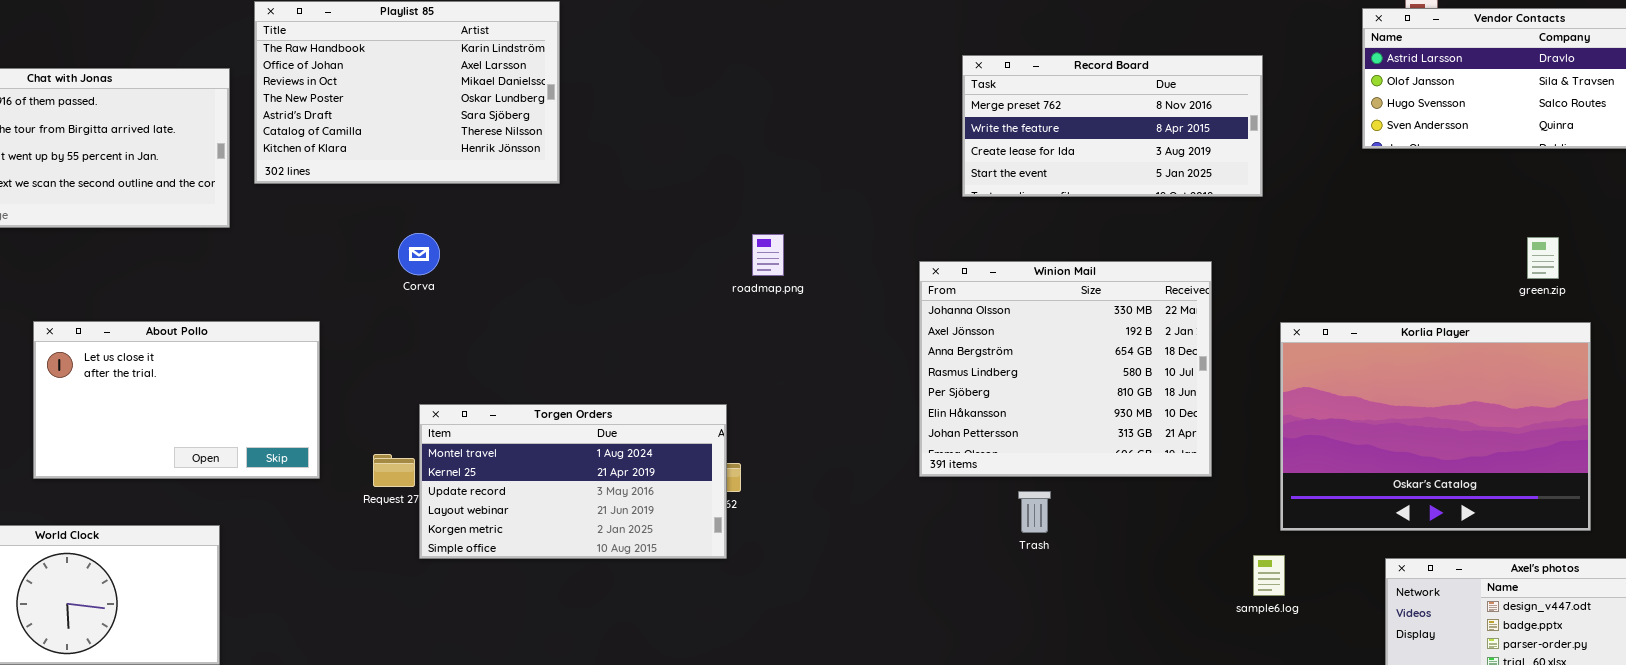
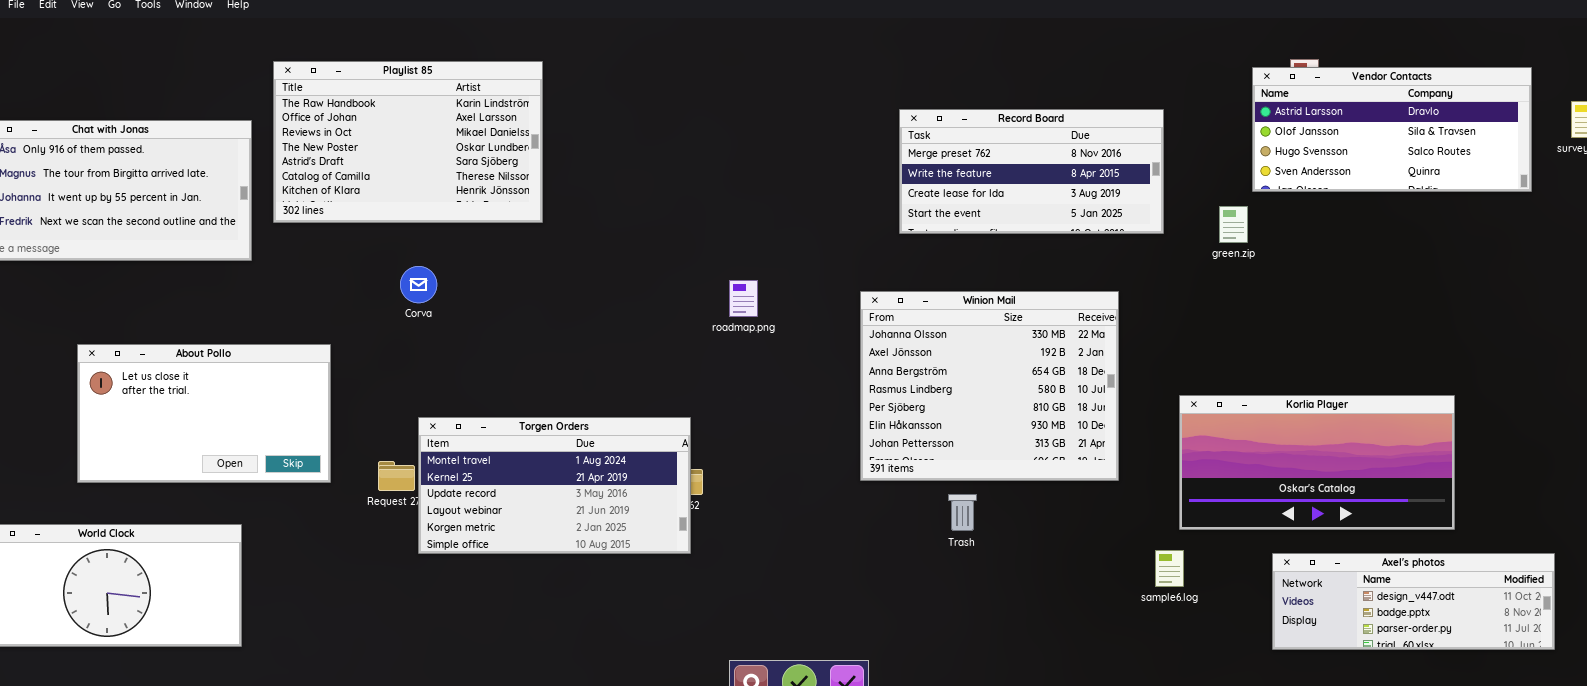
roadmap.png: [752,234,784,276] -> [729,280,758,317], moved
green.zip: [1527,237,1559,279] -> [1219,206,1248,243], moved
Korlia Player: [1280,322,1591,531] -> [1179,395,1455,530], resized

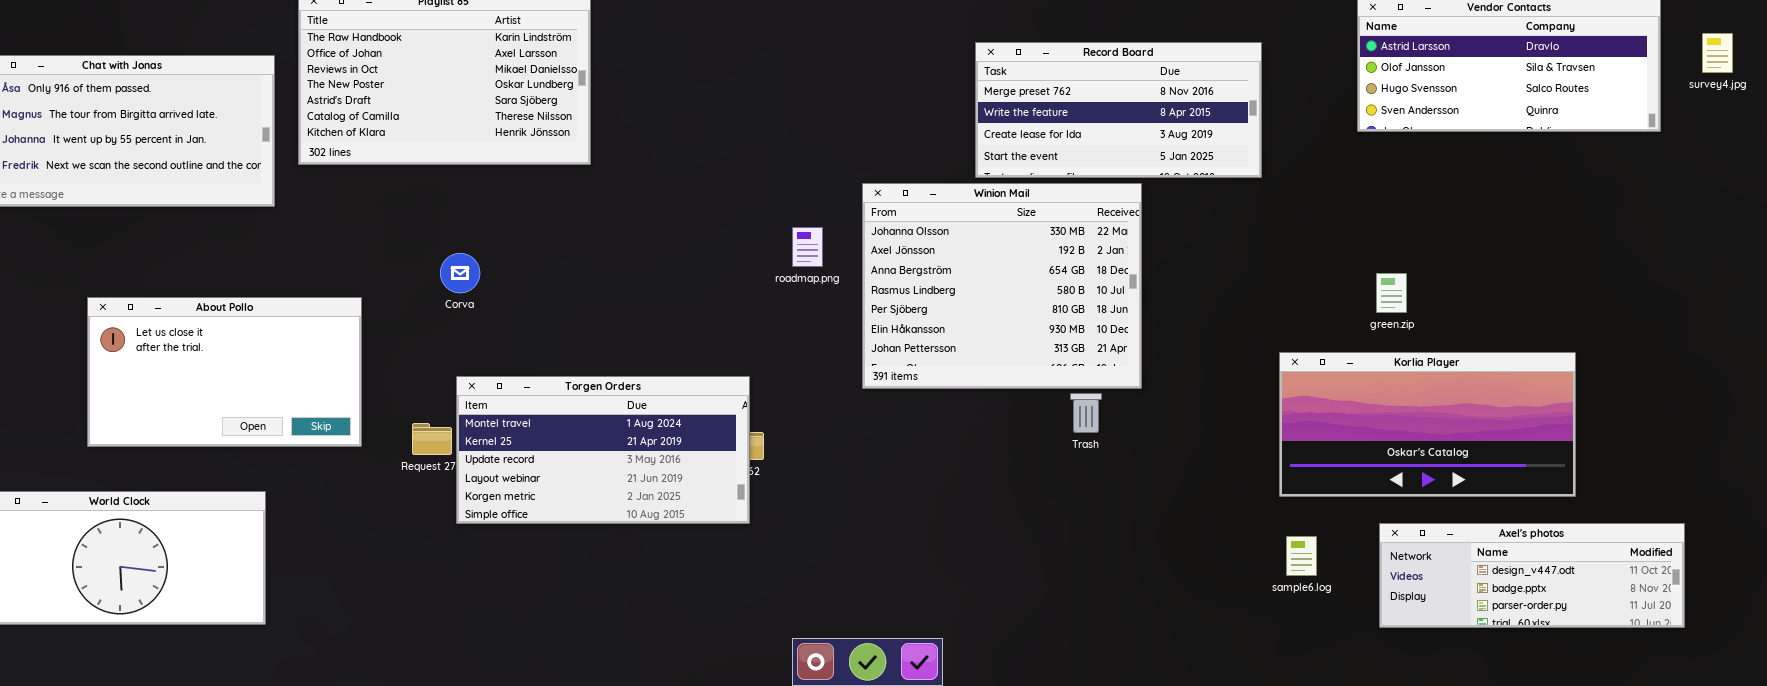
green.zip: [1219,206,1248,243] -> [1376,273,1407,313], moved
Corva: [400,266,437,303] -> [440,253,480,293], moved
Winion Mail: [860,291,1119,481] -> [862,183,1142,389], moved
Trash: [948,494,977,531] -> [1070,393,1102,433], moved
sample6.log: [1155,550,1184,587] -> [1286,536,1317,576], moved

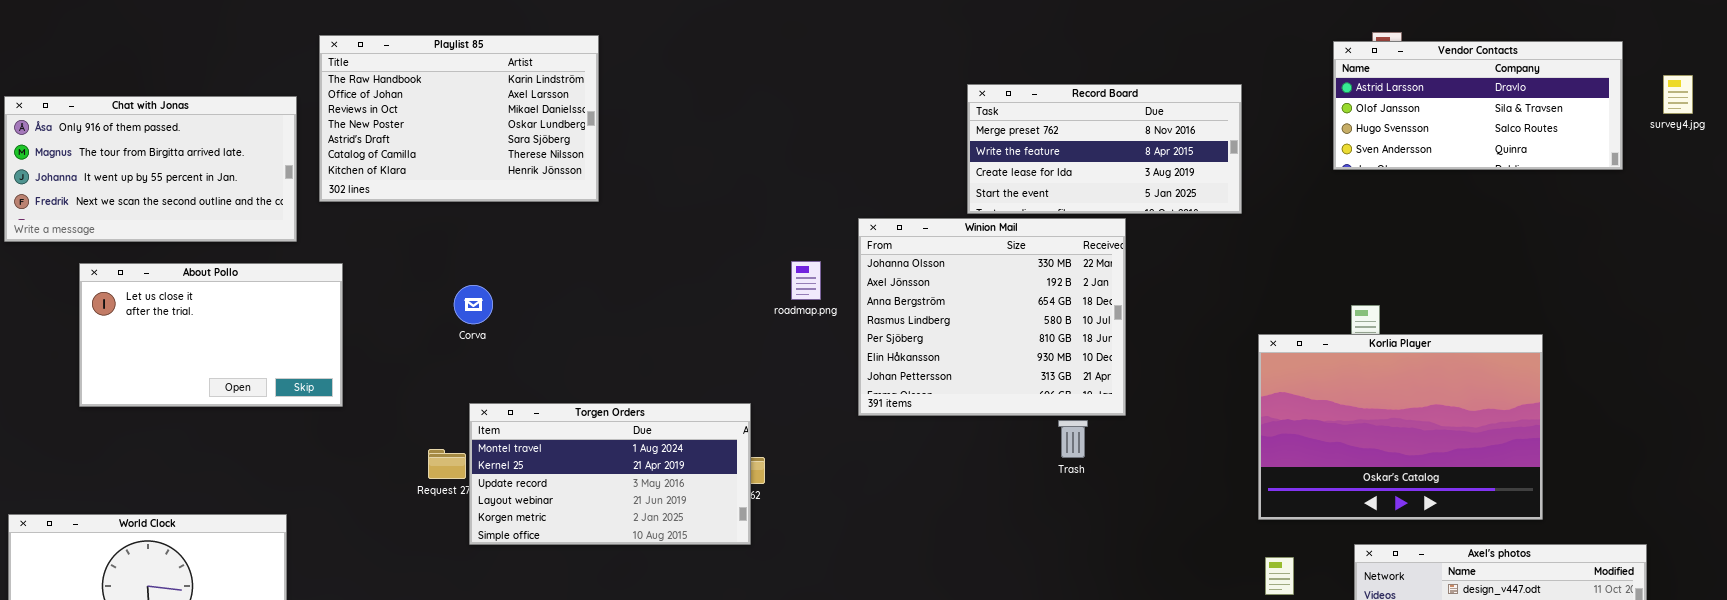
About Pollo: [87,297,362,447] -> [79,263,343,407], moved
Korlia Player: [1279,352,1576,497] -> [1258,334,1543,520], resized

